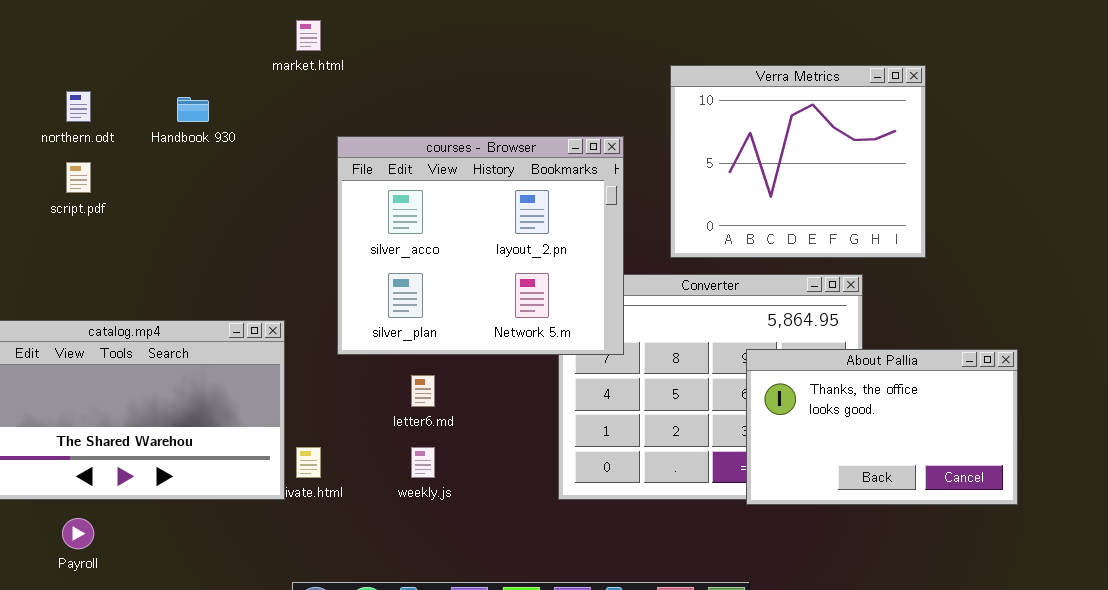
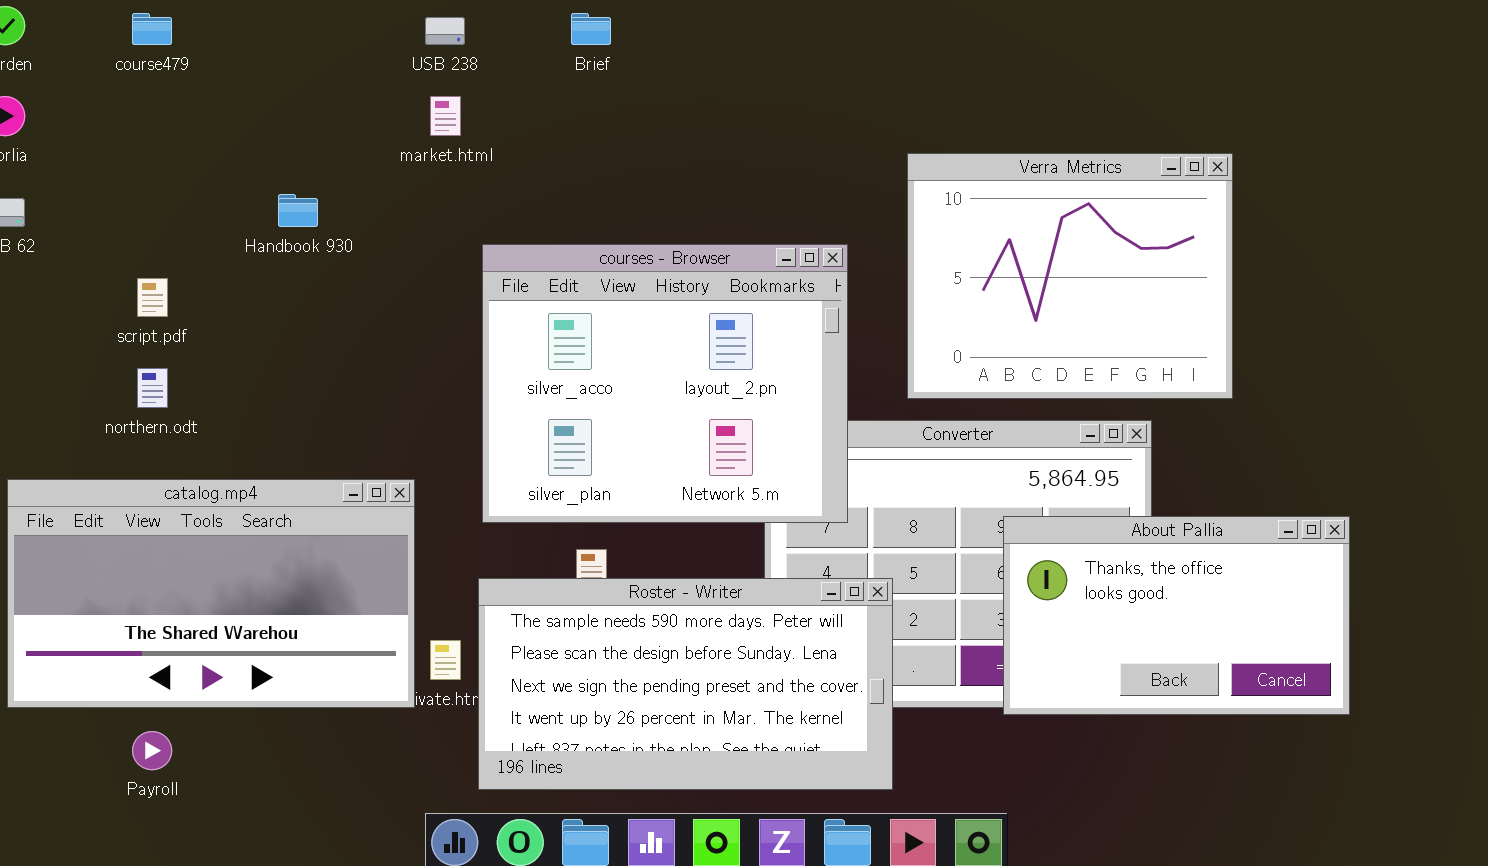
northern.odt: [66,91,91,122] -> [137,368,168,408], moved
Roster - Writer: none -> [478,578,893,790], opened

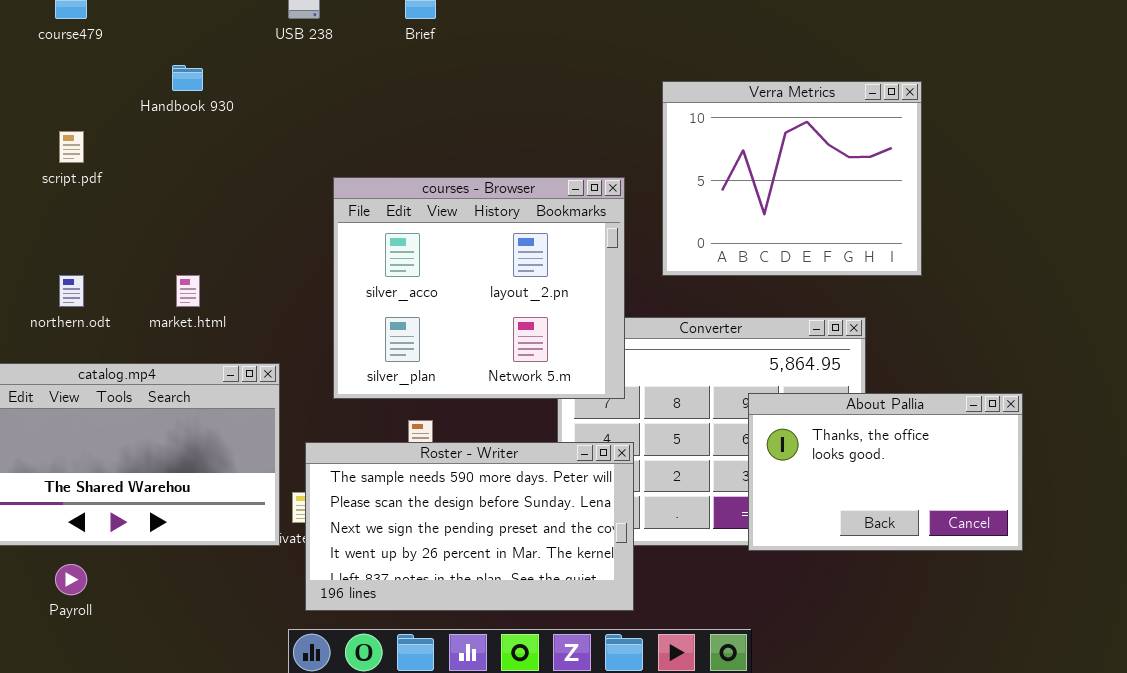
market.html: [430,96,461,136] -> [176,275,200,307], moved
Verra Metrics: [907,153,1233,399] -> [662,81,922,276], moved
Handbook 930: [278,194,318,227] -> [172,65,203,91], moved
script.pdf: [137,278,168,317] -> [59,131,84,163], moved
Roster - Writer: [478,578,893,790] -> [305,442,634,611], moved

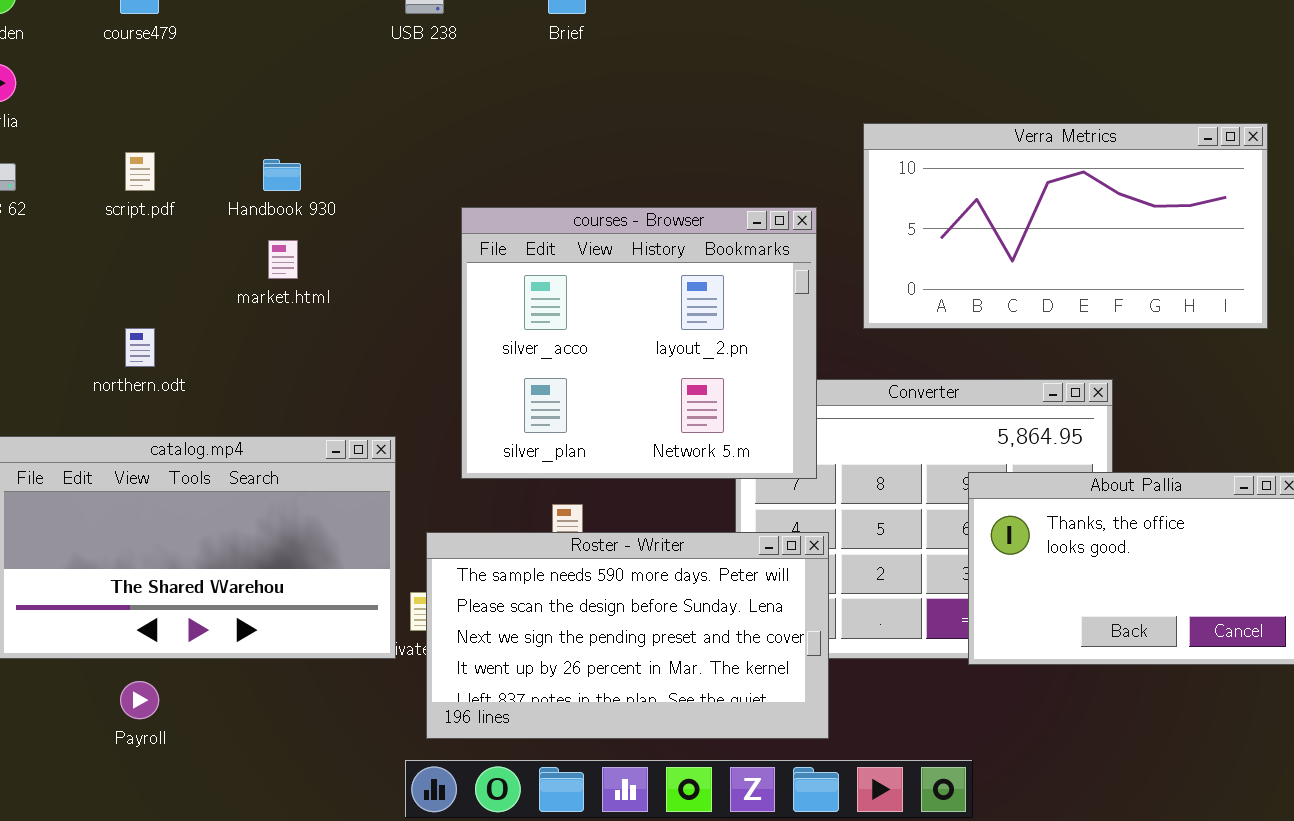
Handbook 930: [172,65,203,91] -> [263,159,301,191], moved
Verra Metrics: [662,81,922,276] -> [863,123,1268,329], resized
market.html: [176,275,200,307] -> [268,240,298,279], moved

